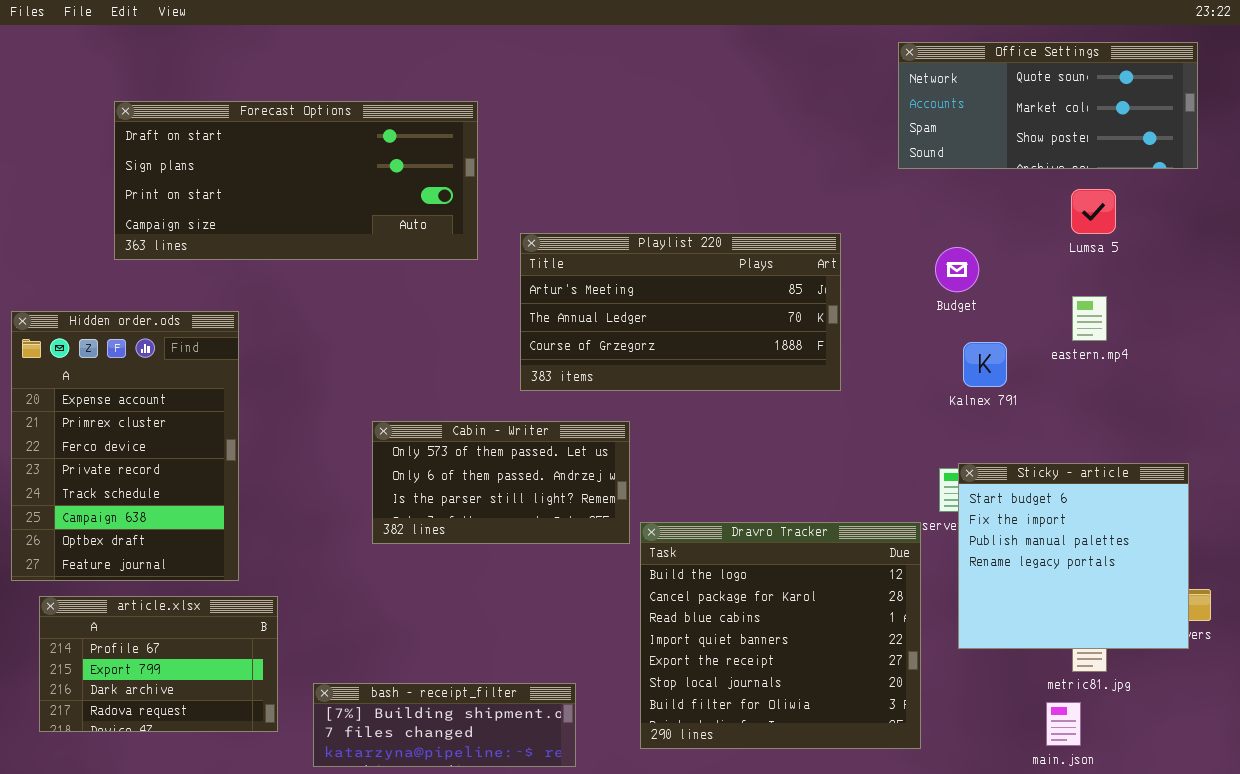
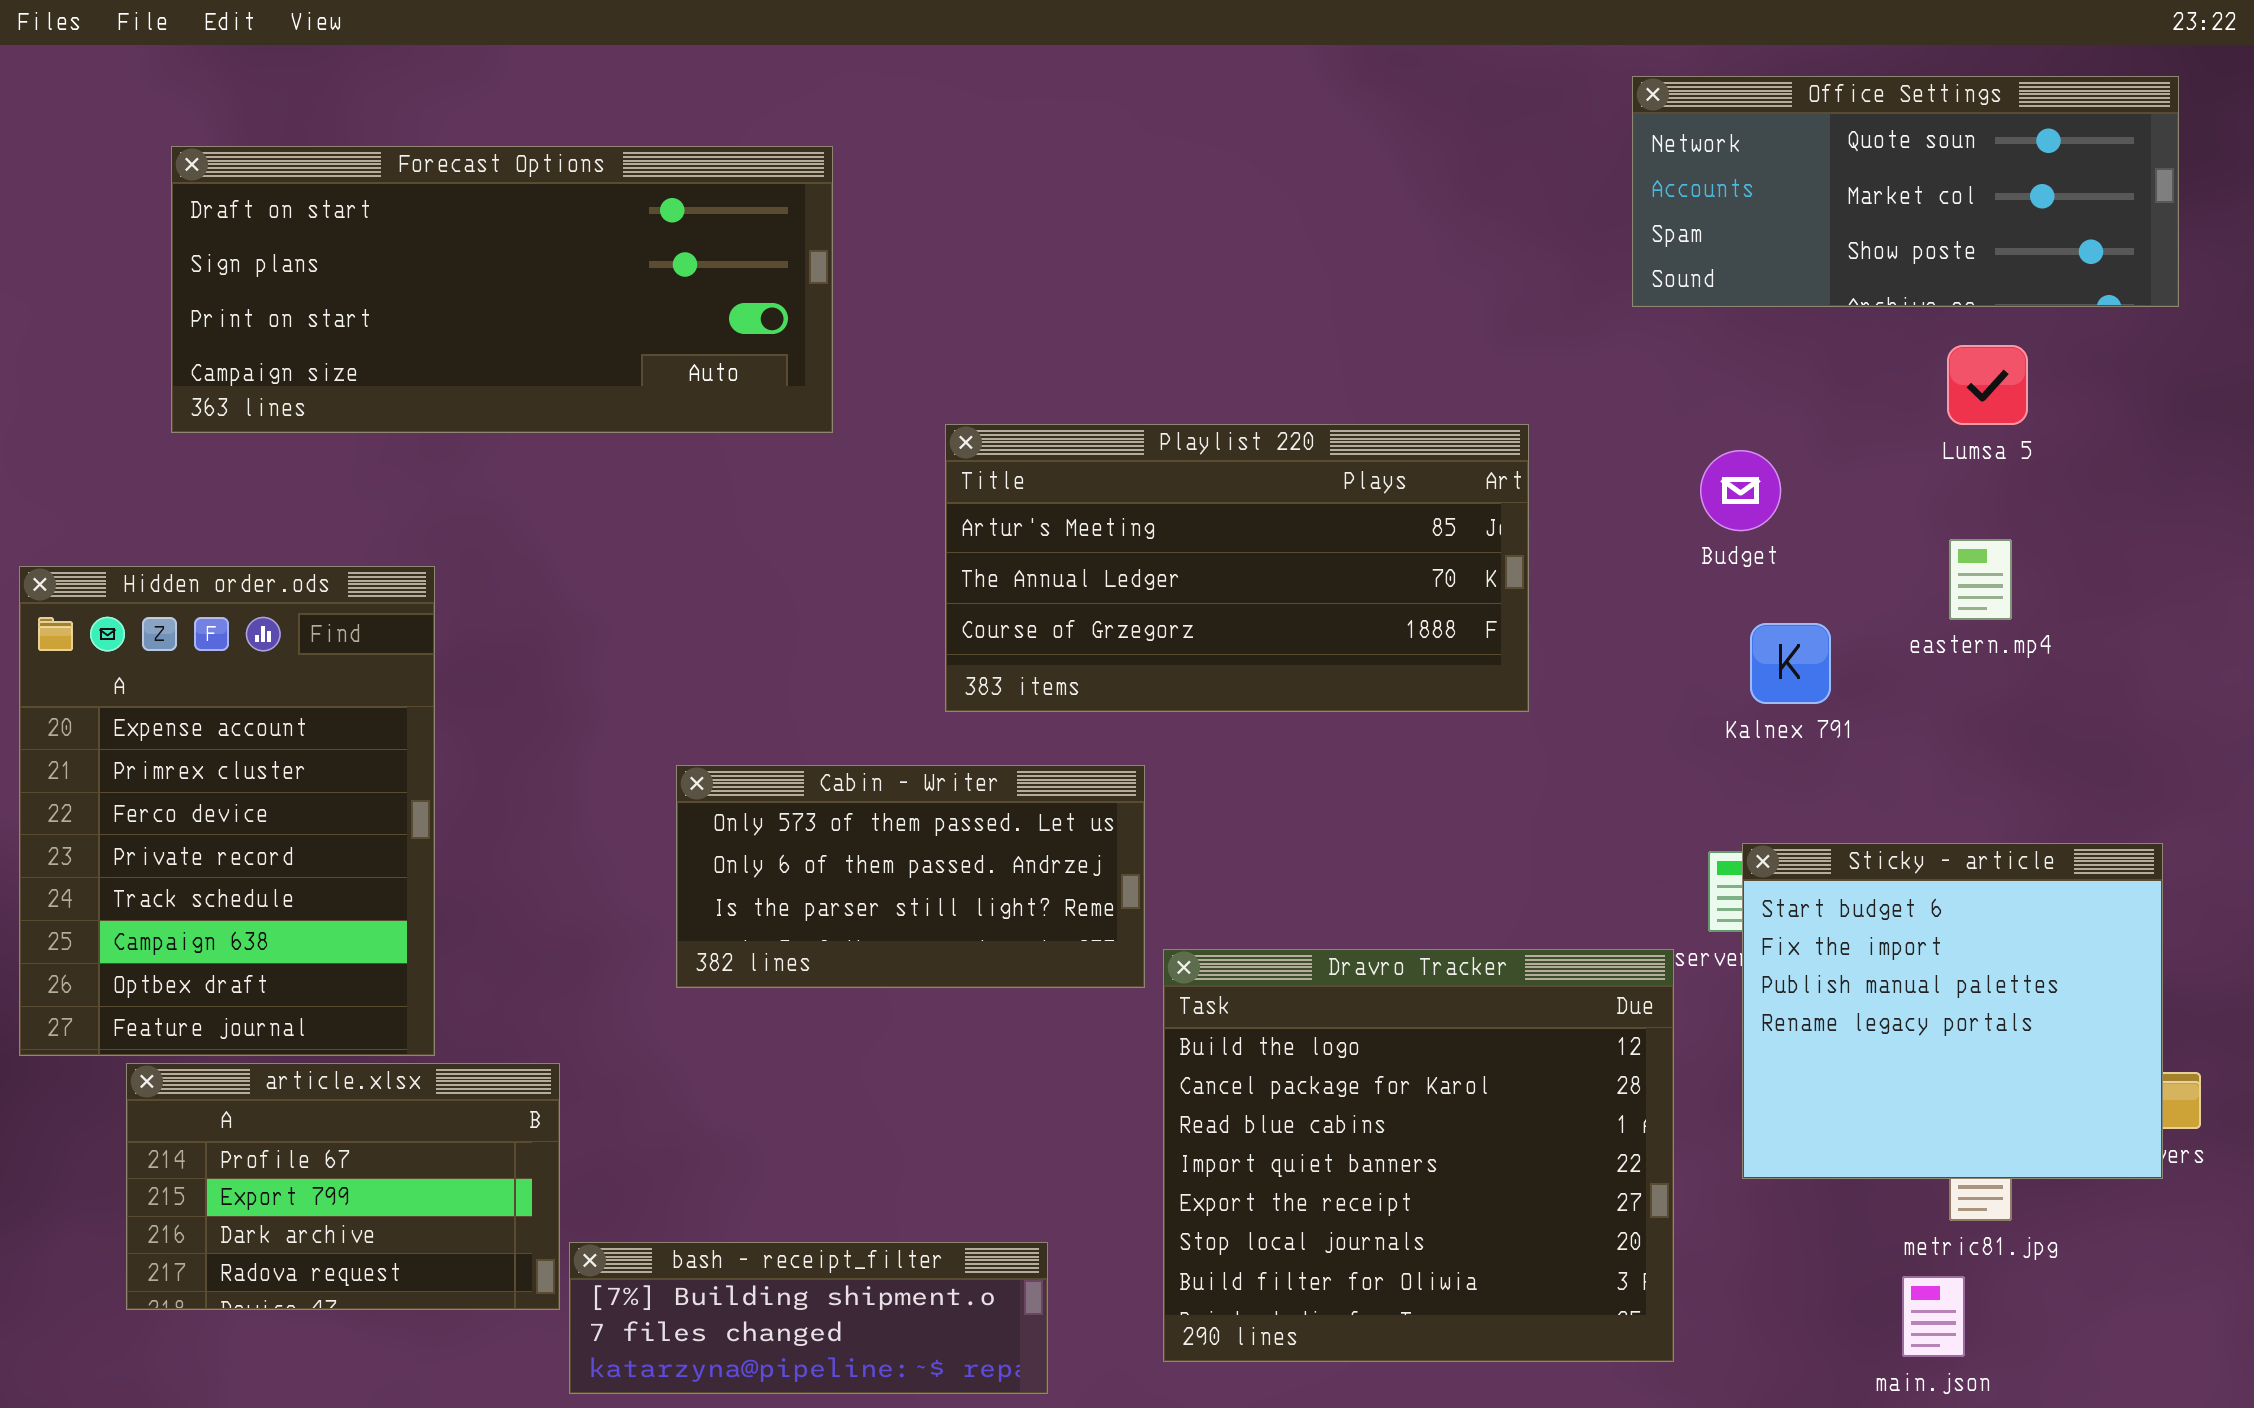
Forecast Options: [114,101,478,260] -> [171,146,833,433], moved
article.xlsx: [39,596,278,732] -> [126,1063,560,1310], moved

